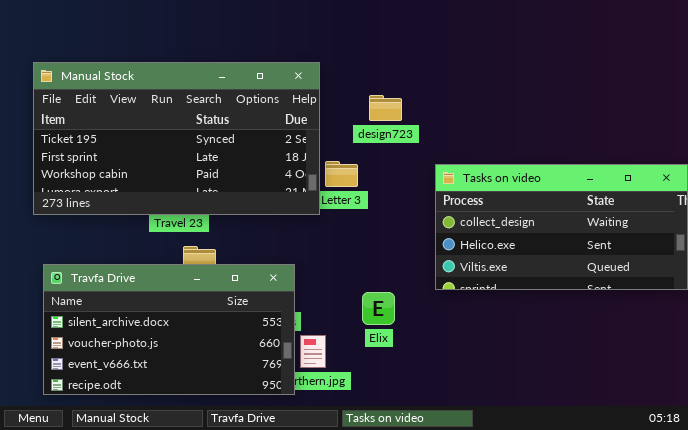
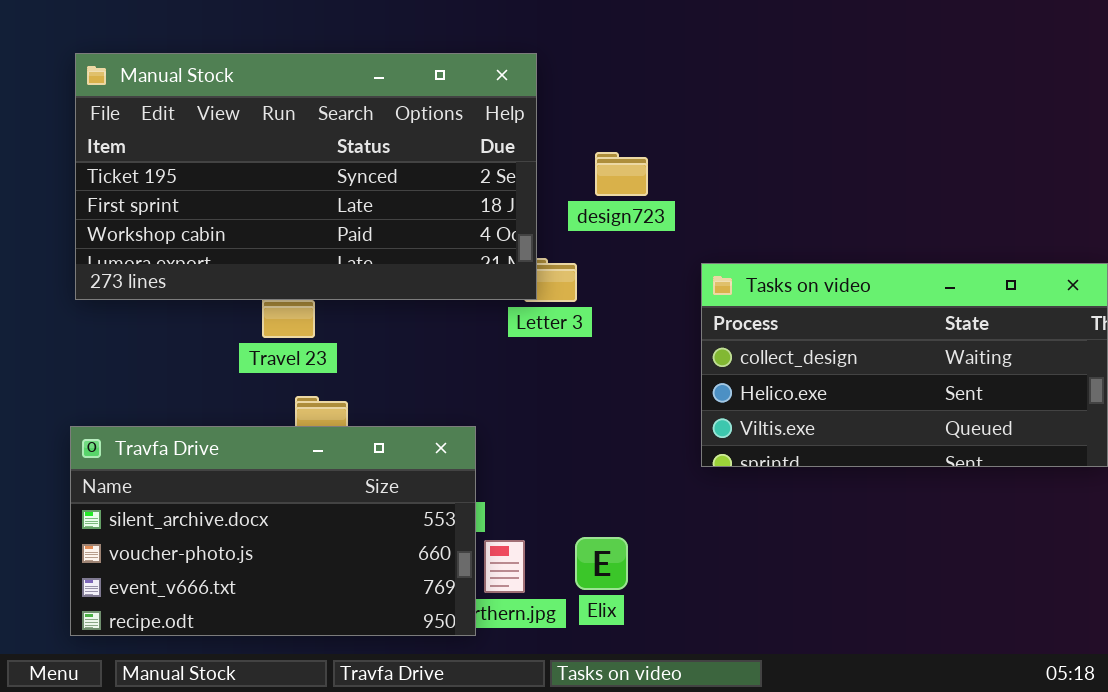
Manual Stock: [33,62,320,215] -> [75,53,537,300], moved
Elix: [362,292,395,325] -> [575,537,628,590], moved

